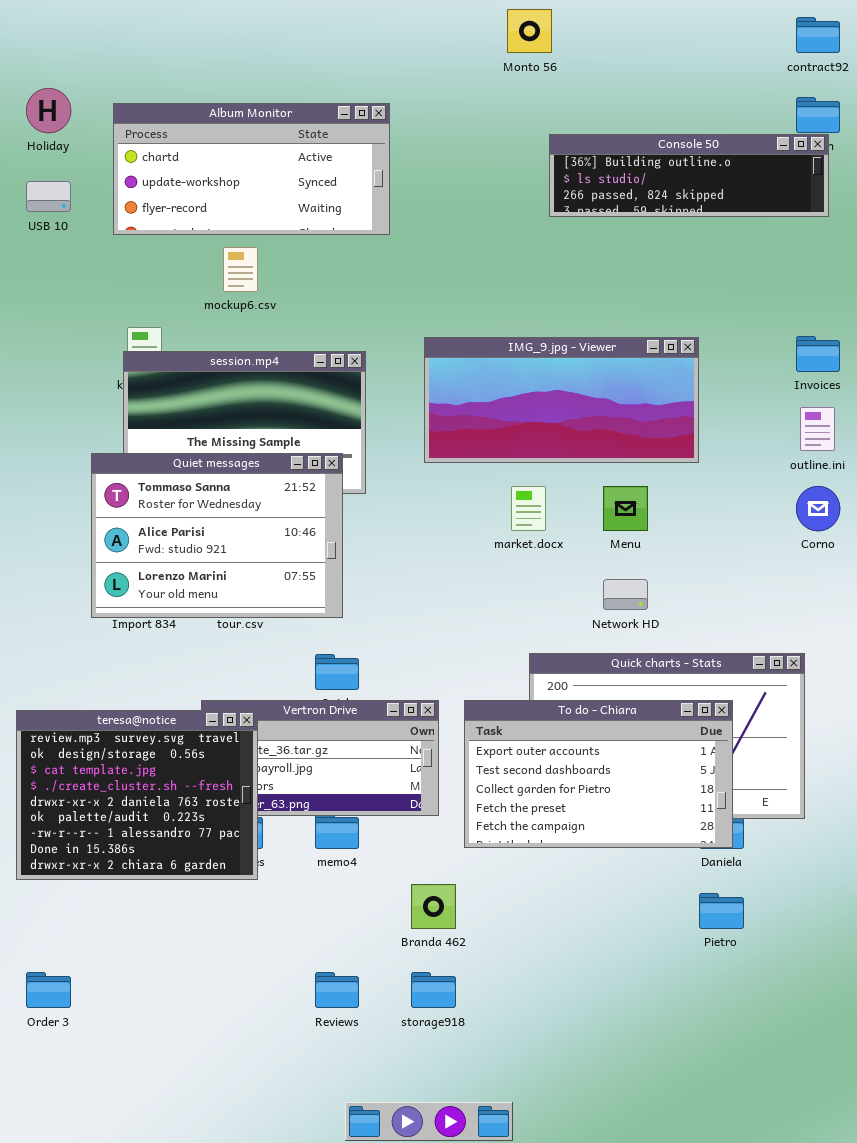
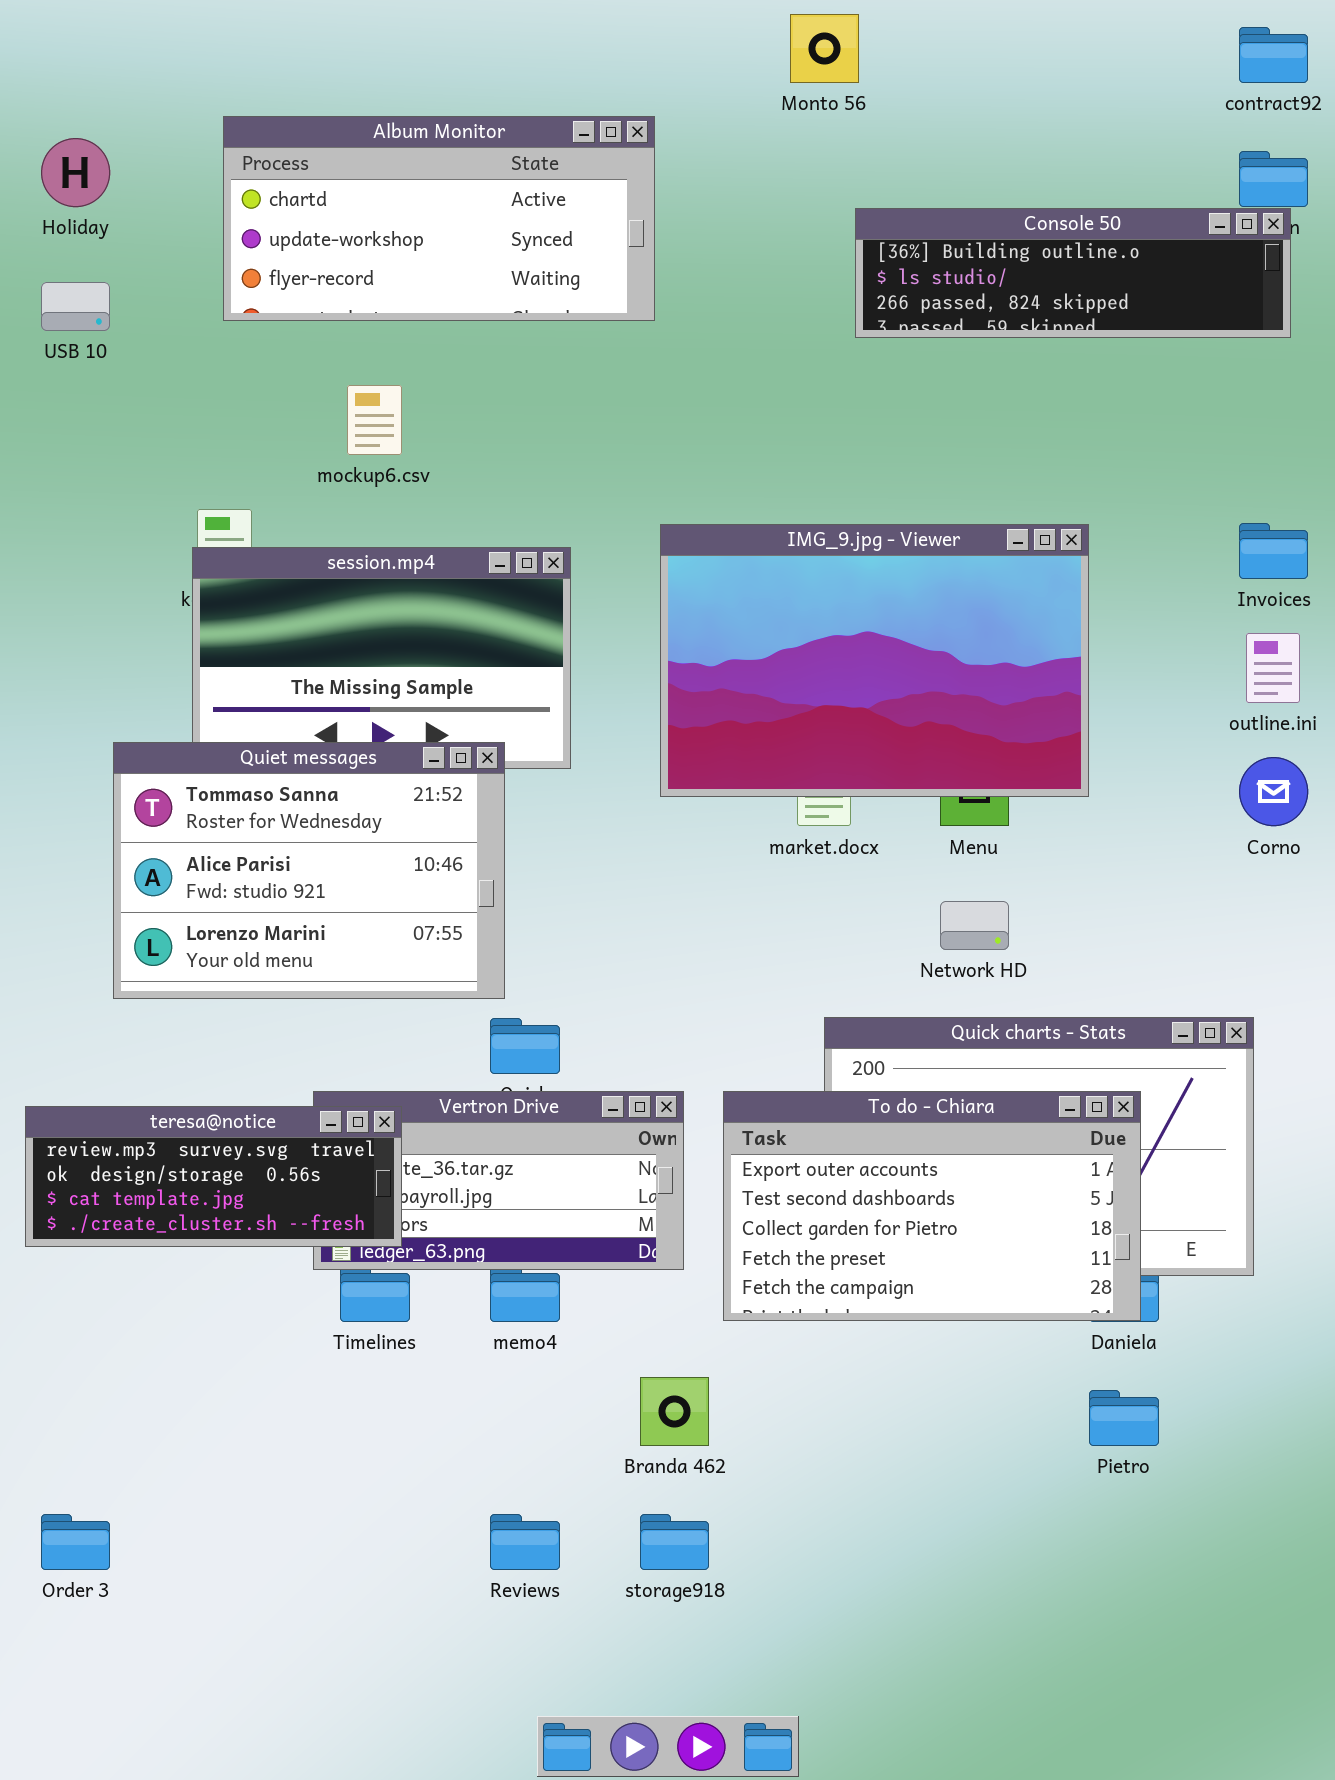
Album Monitor: [113,103,390,235] -> [223,116,655,321], moved
IMG_9.jpg - Viewer: [424,337,699,463] -> [660,524,1089,797], resized
Quiet messages: [91,453,343,618] -> [113,742,505,999], moved
teresa@notice: [16,710,258,880] -> [25,1106,402,1247], resized

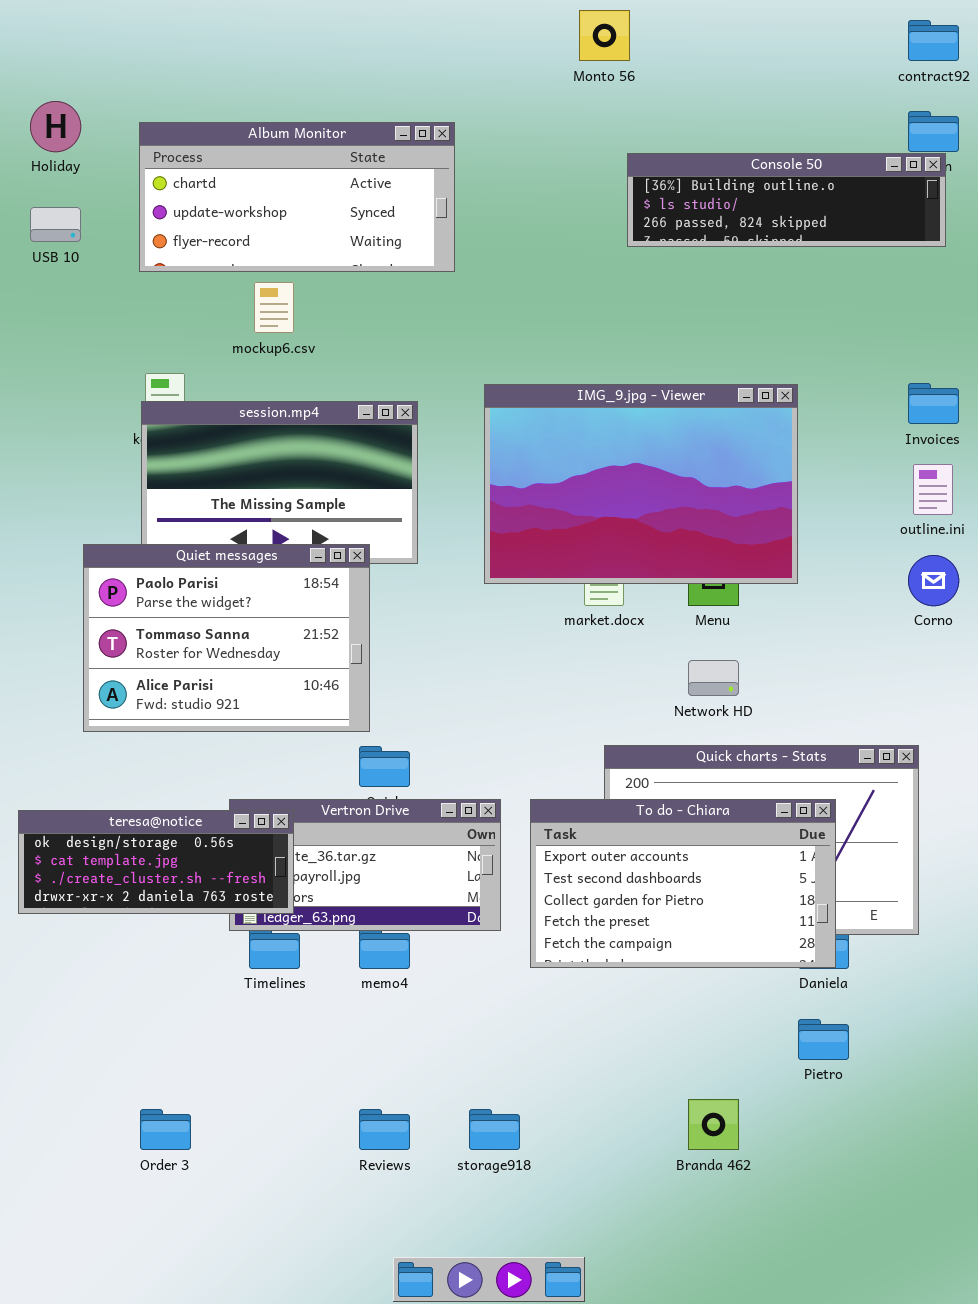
Album Monitor: [223,116,655,321] -> [139,122,455,272], moved
Quiet messages: [113,742,505,999] -> [83,544,370,732], scrolled up 1 row
teresa@notice: [25,1106,402,1247] -> [18,810,294,914], scrolled down 1 row
Branda 462: [640,1377,709,1446] -> [688,1099,739,1150], moved
Order 3: [41,1514,110,1570] -> [140,1109,191,1150], moved

